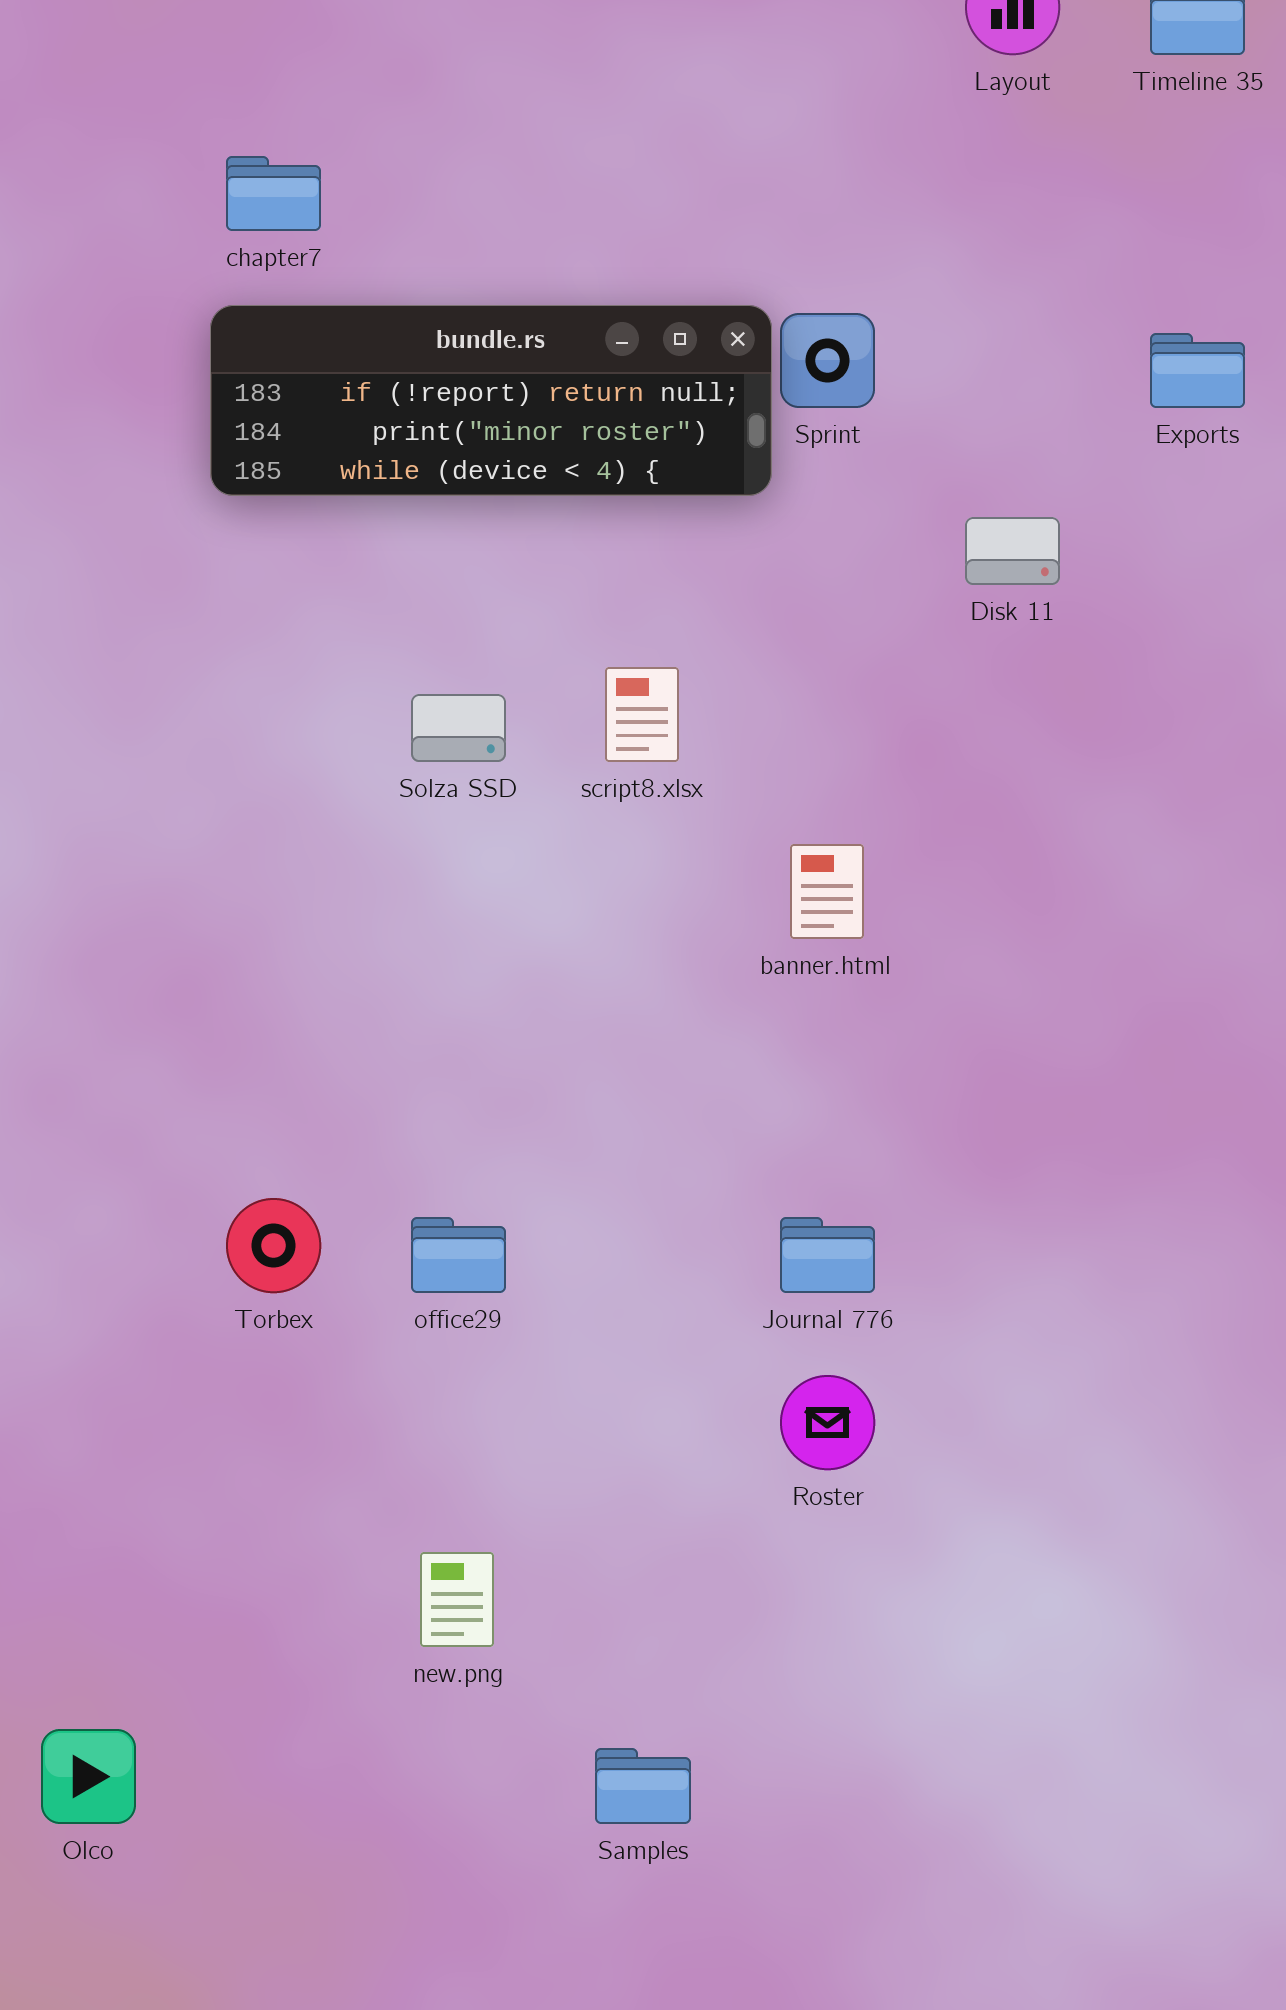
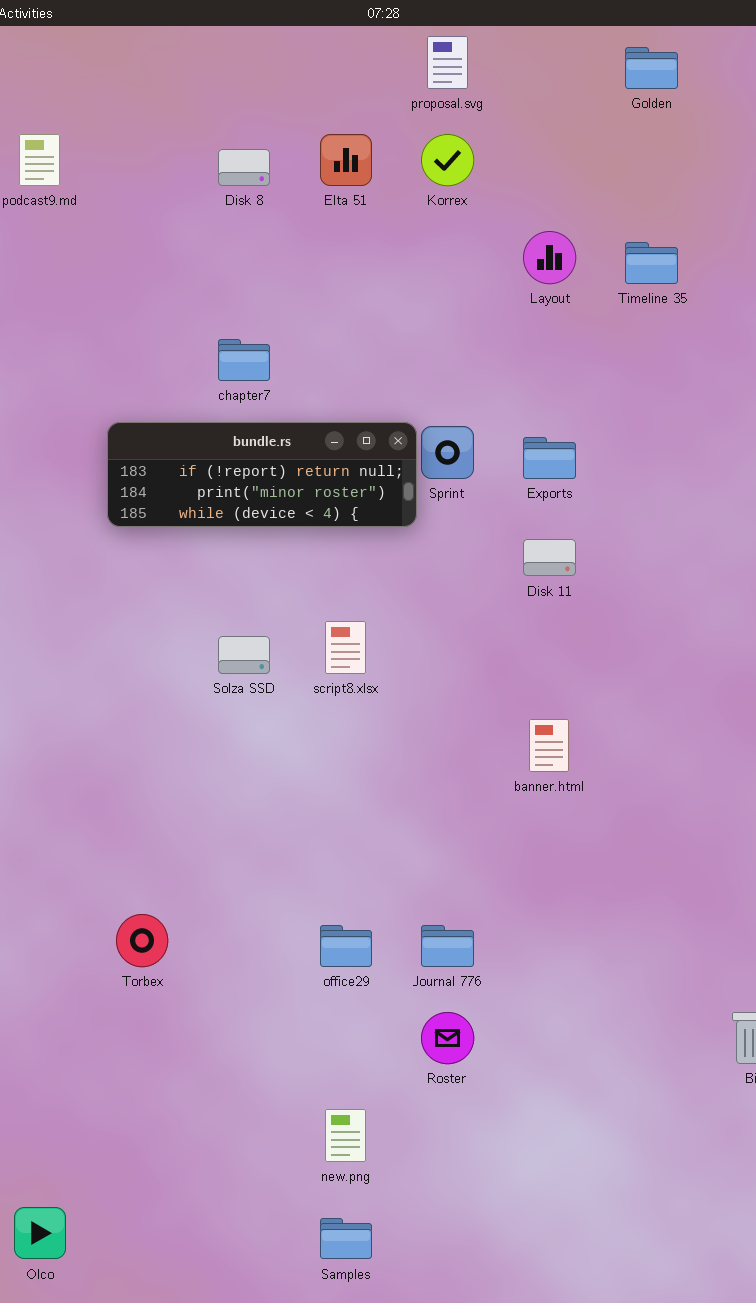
chapter7: [226,156,321,231] -> [218,339,270,381], moved
Exports: [1150,333,1245,408] -> [523,437,576,479], moved
banner.html: [790,844,864,939] -> [529,719,569,772], moved
office29: [411,1217,506,1293] -> [320,925,372,967], moved
new.png: [420,1552,494,1647] -> [325,1109,366,1162], moved

